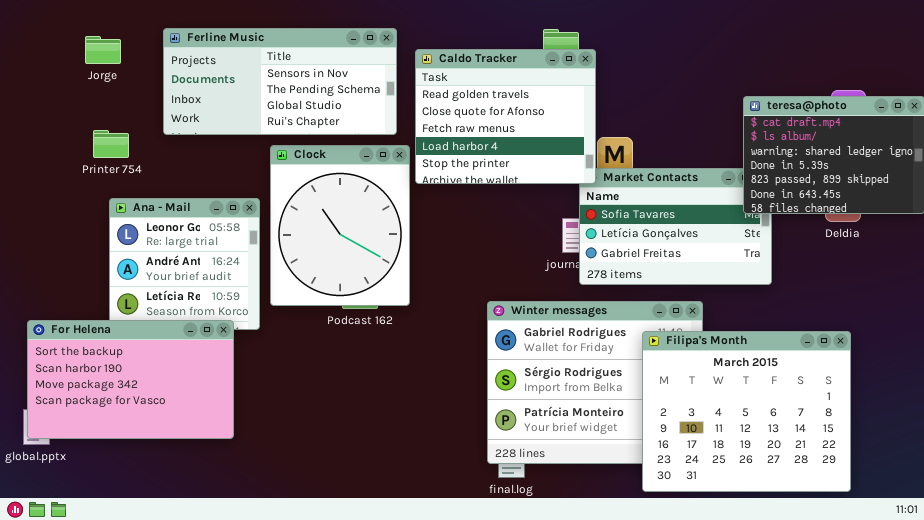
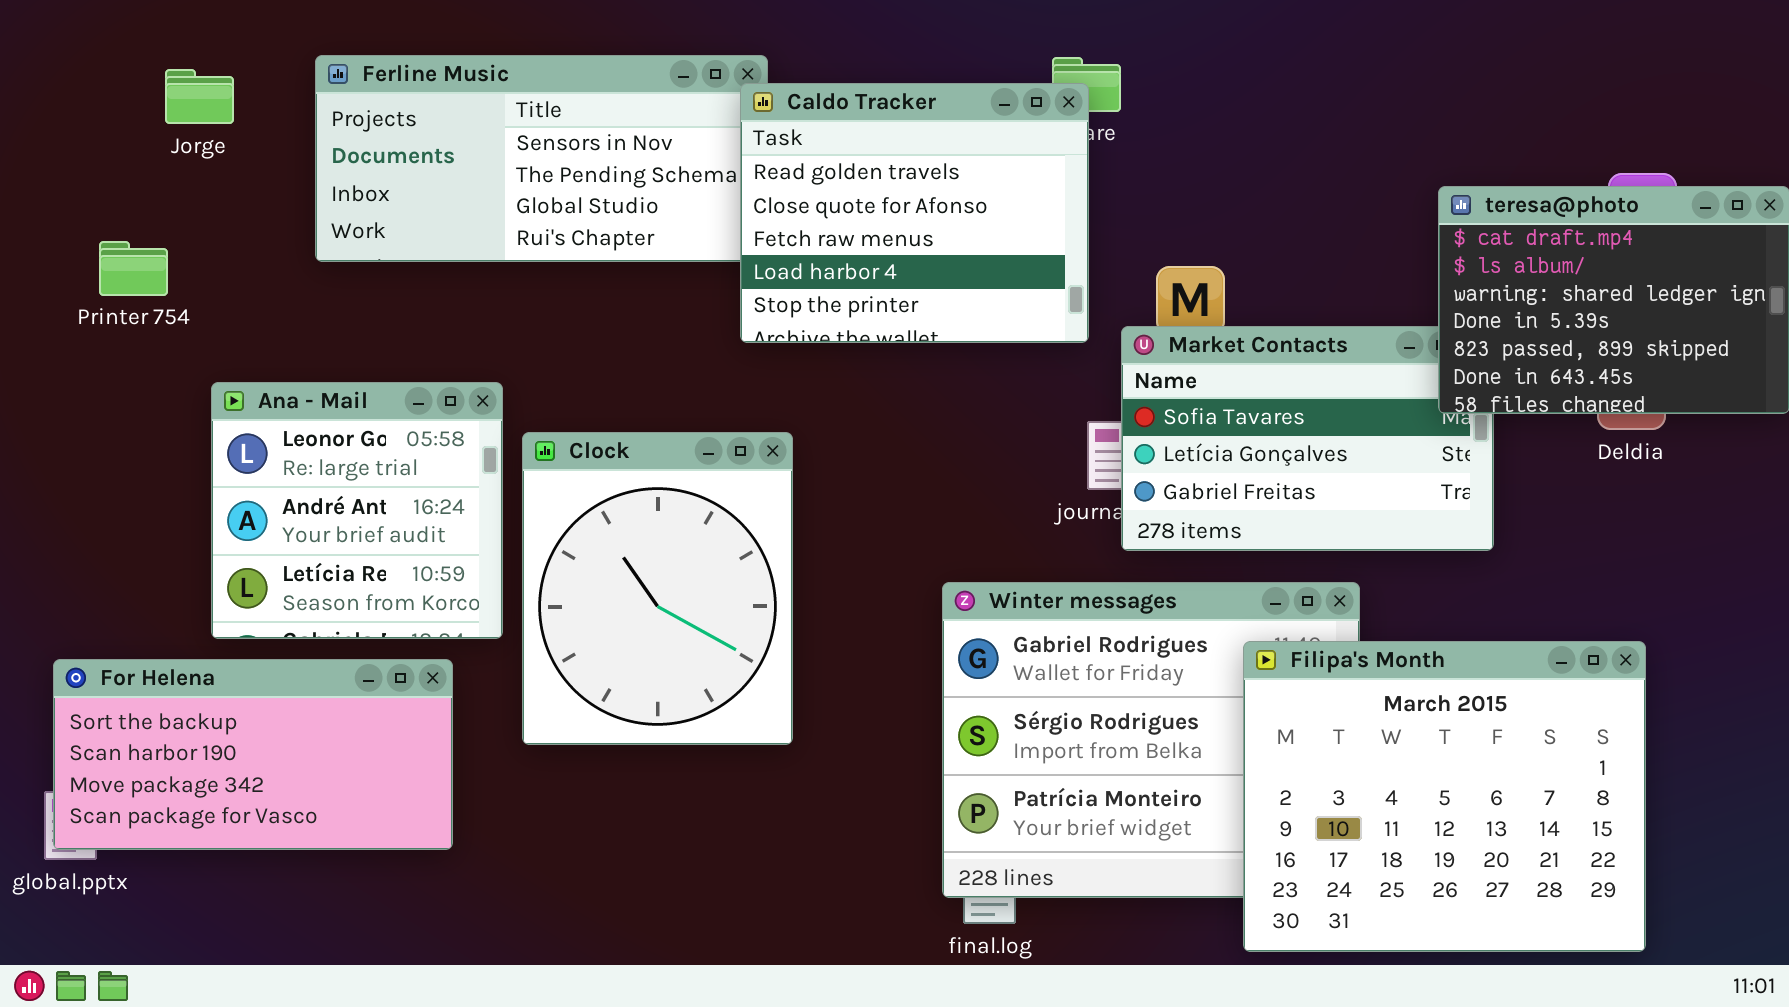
Caldo Tracker: [415,49,596,184] -> [740,83,1089,343], moved
Printer 754: [93,130,129,158] -> [99,241,168,296], moved
Clock: [270,145,410,306] -> [522,432,793,745], moved
For Helena: [27,320,234,439] -> [53,659,453,850], resized

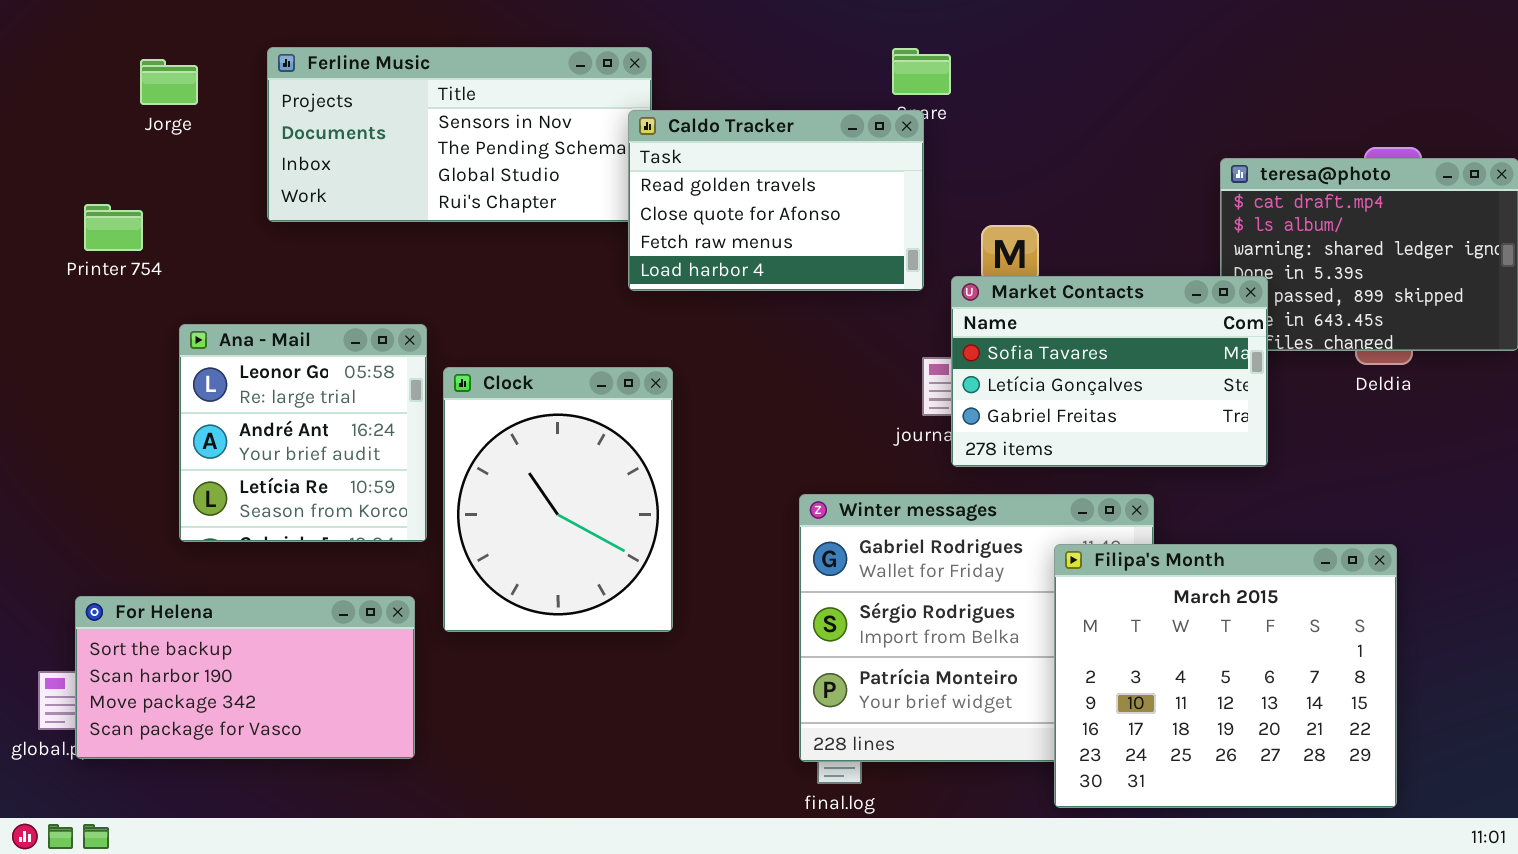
Caldo Tracker: [740,83,1089,343] -> [628,110,924,291], resized
Market Contacts: [1121,326,1494,551] -> [951,276,1268,467], raised
For Helena: [53,659,453,850] -> [75,596,415,759], moved

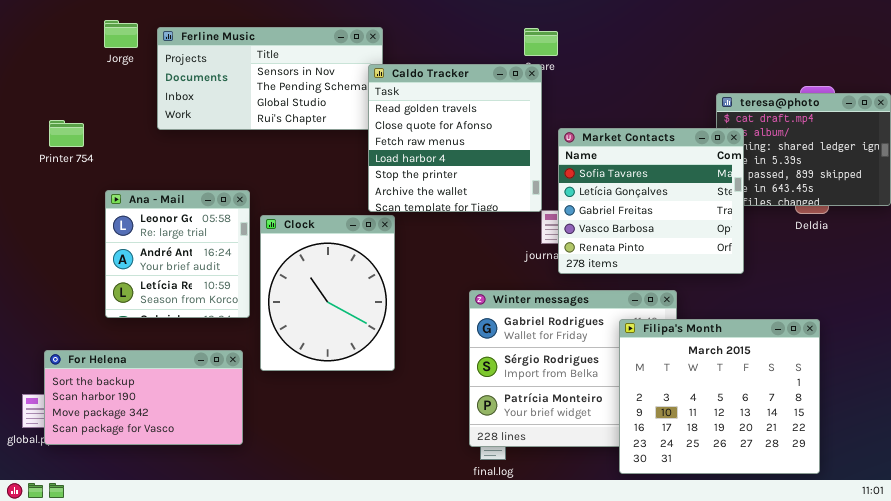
Jorge: [140,59,198,105] -> [104,20,138,48], moved
Caldo Tracker: [628,110,924,291] -> [368,64,542,212], resized
Market Contacts: [951,276,1268,467] -> [558,128,744,274], resized

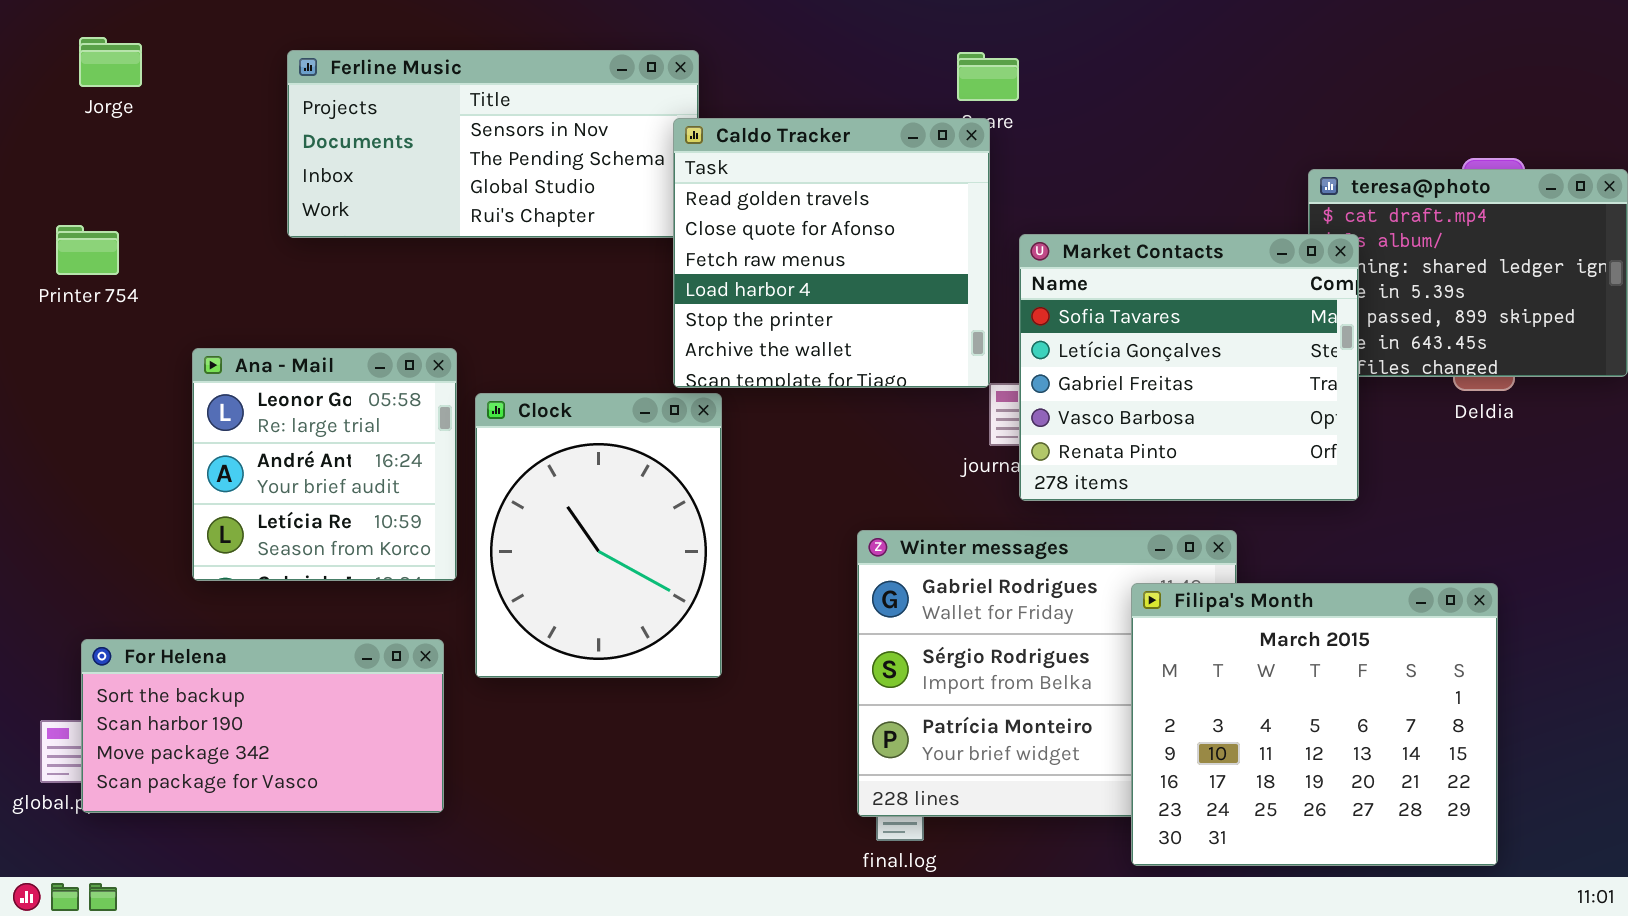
Jorge: [104,20,138,48] -> [79,37,142,87], moved
Printer 754: [49,120,84,147] -> [56,225,119,275], moved

